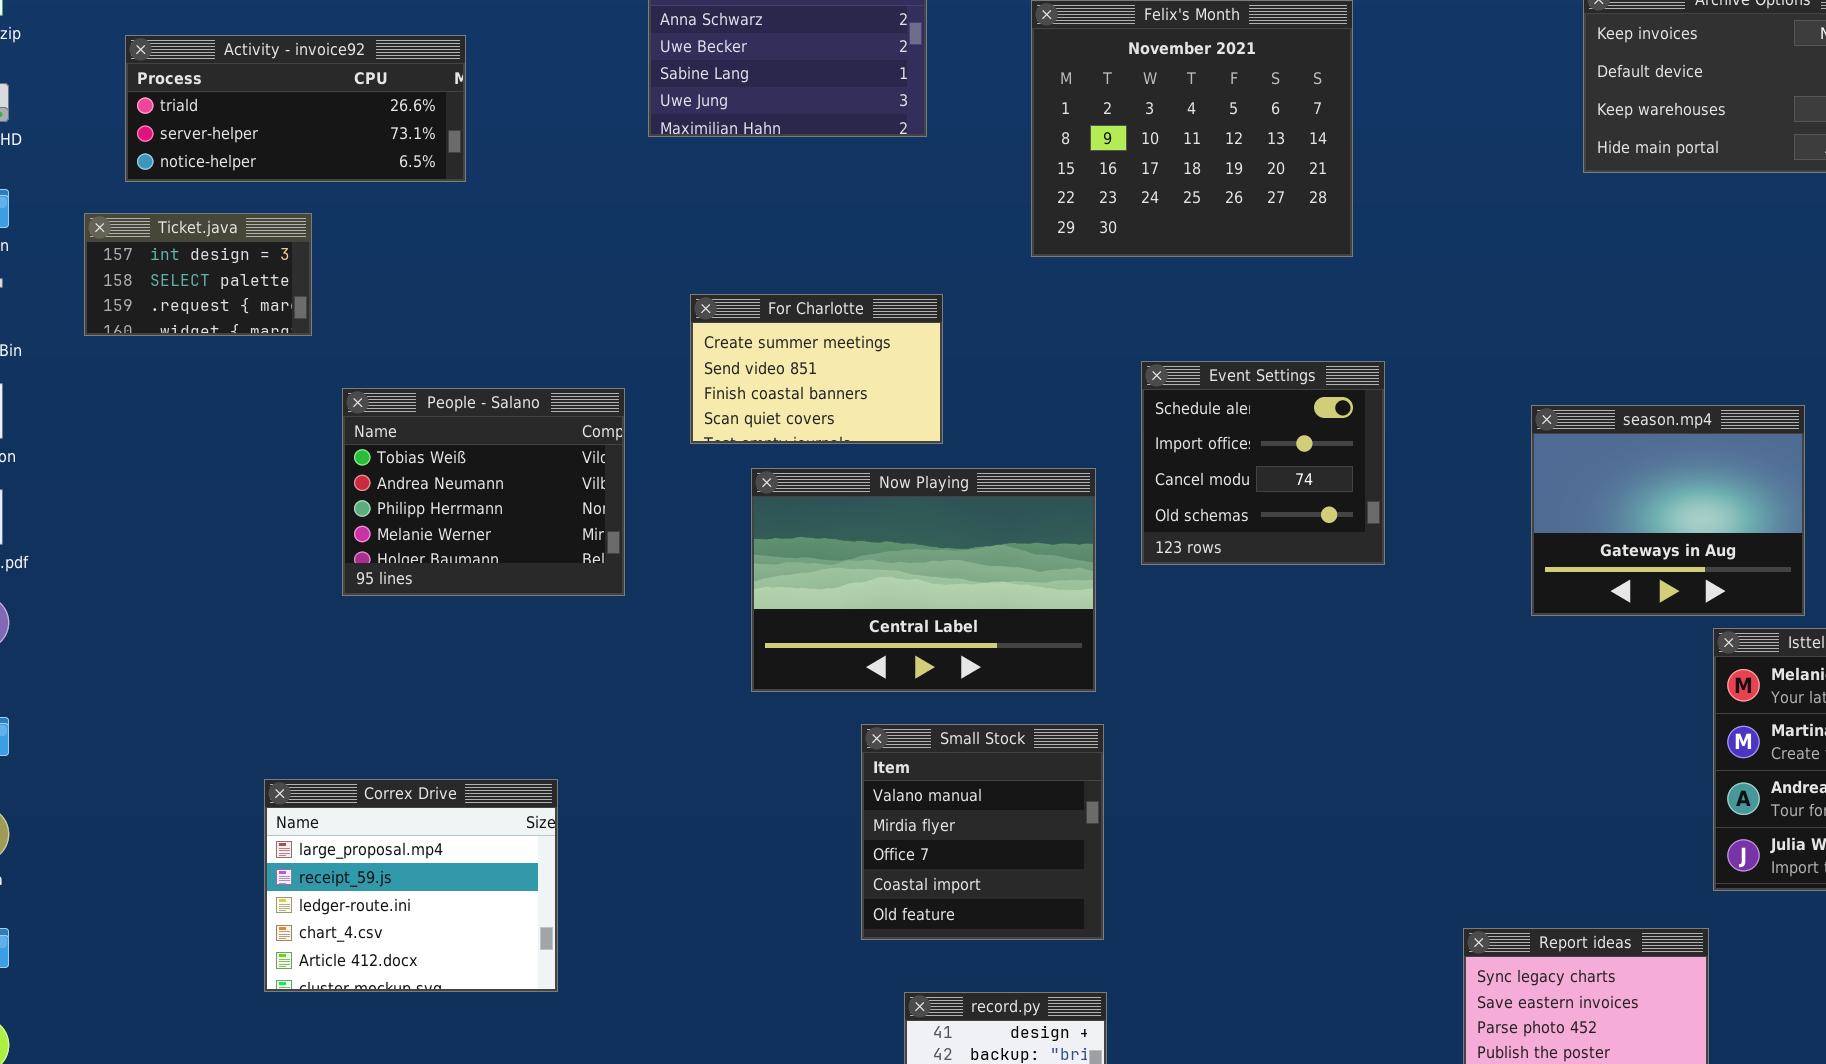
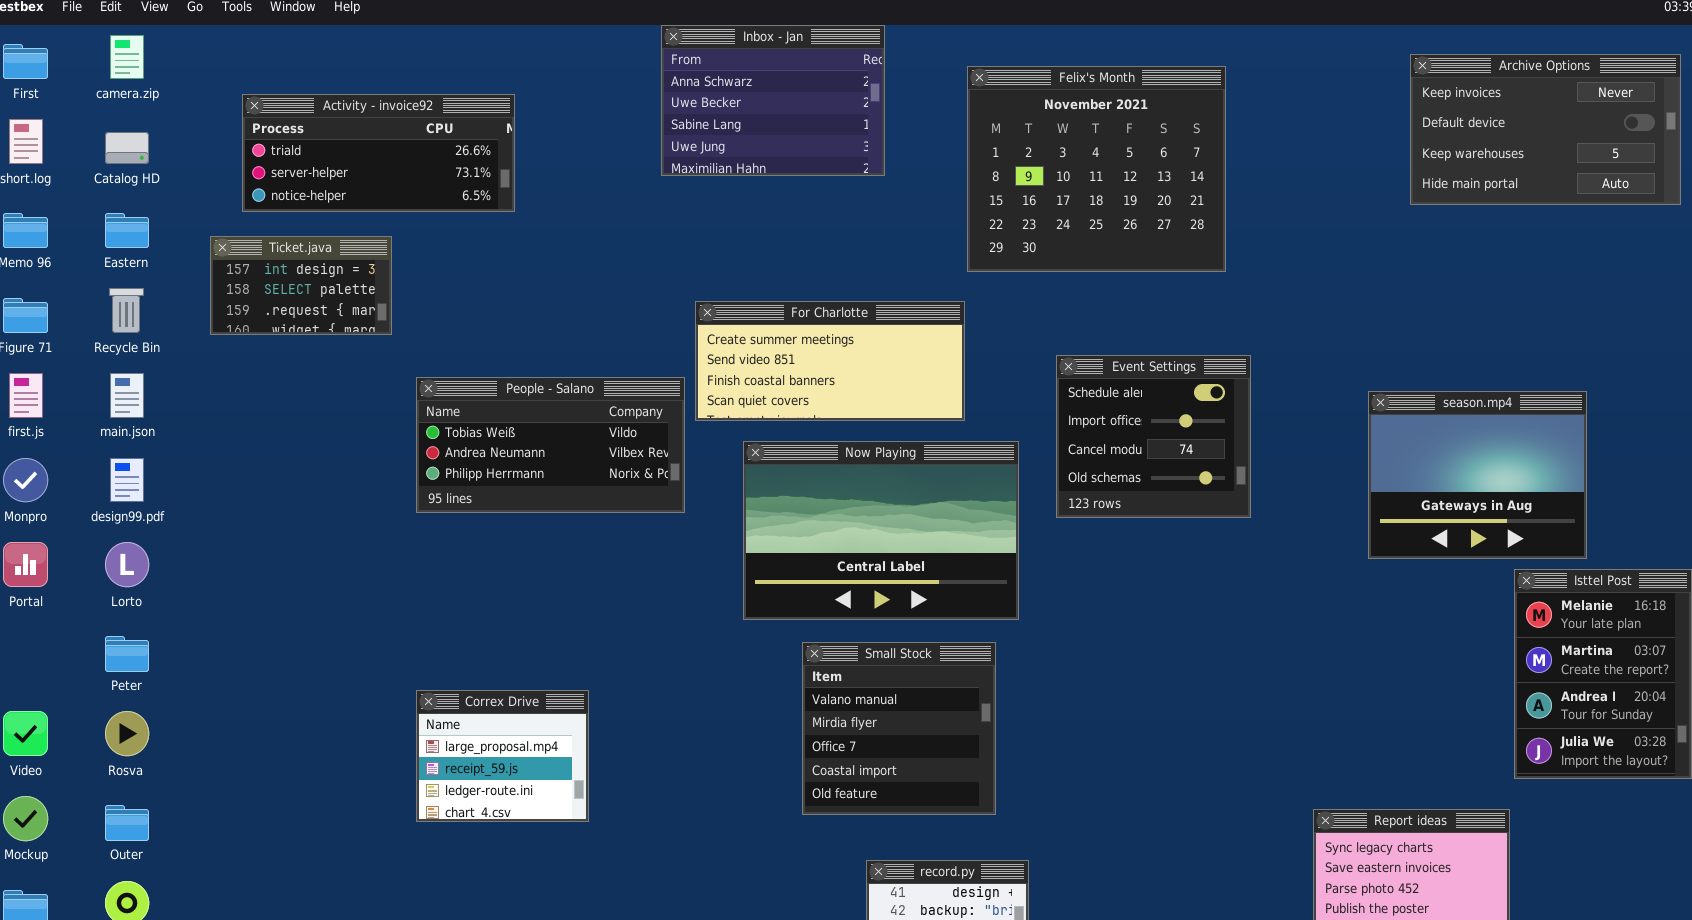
For Charlotte: [690,294,943,444] -> [695,301,965,421], resized
People - Salano: [342,388,625,596] -> [416,377,685,513], resized
Small Stock: [861,724,1104,940] -> [802,642,996,815], moved
Correx Drive: [264,779,558,992] -> [416,690,589,822], resized

